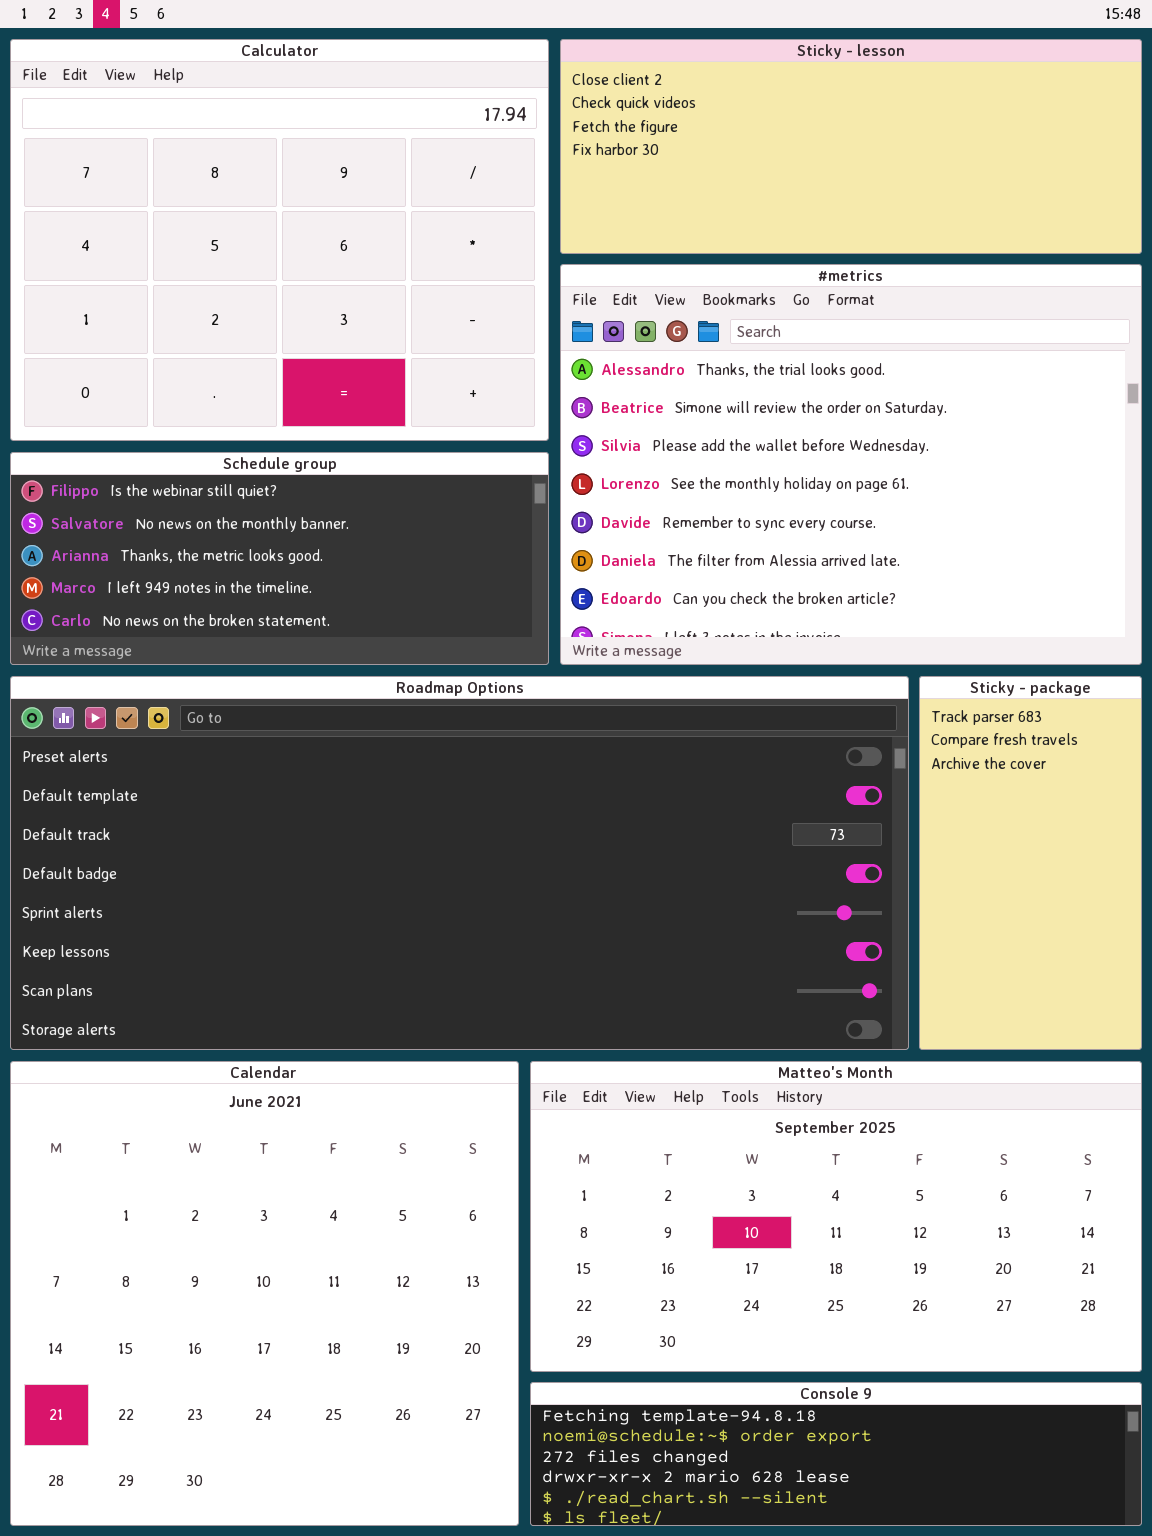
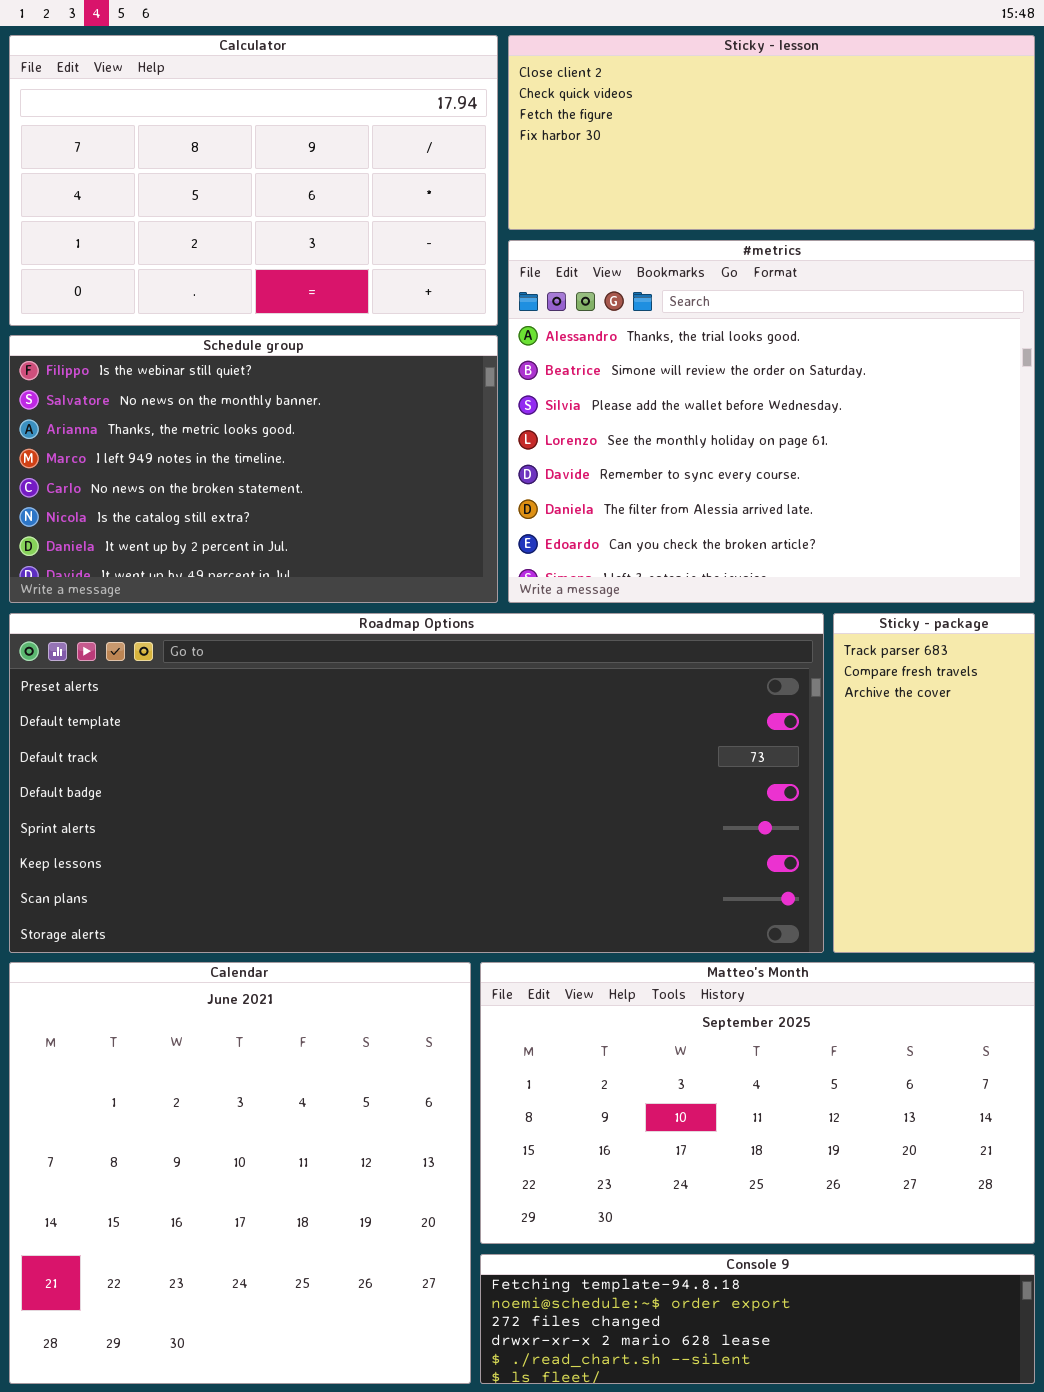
Calculator: [10,39,549,441] -> [9,35,498,326], resized
Schedule group: [10,452,549,665] -> [9,335,498,603], resized

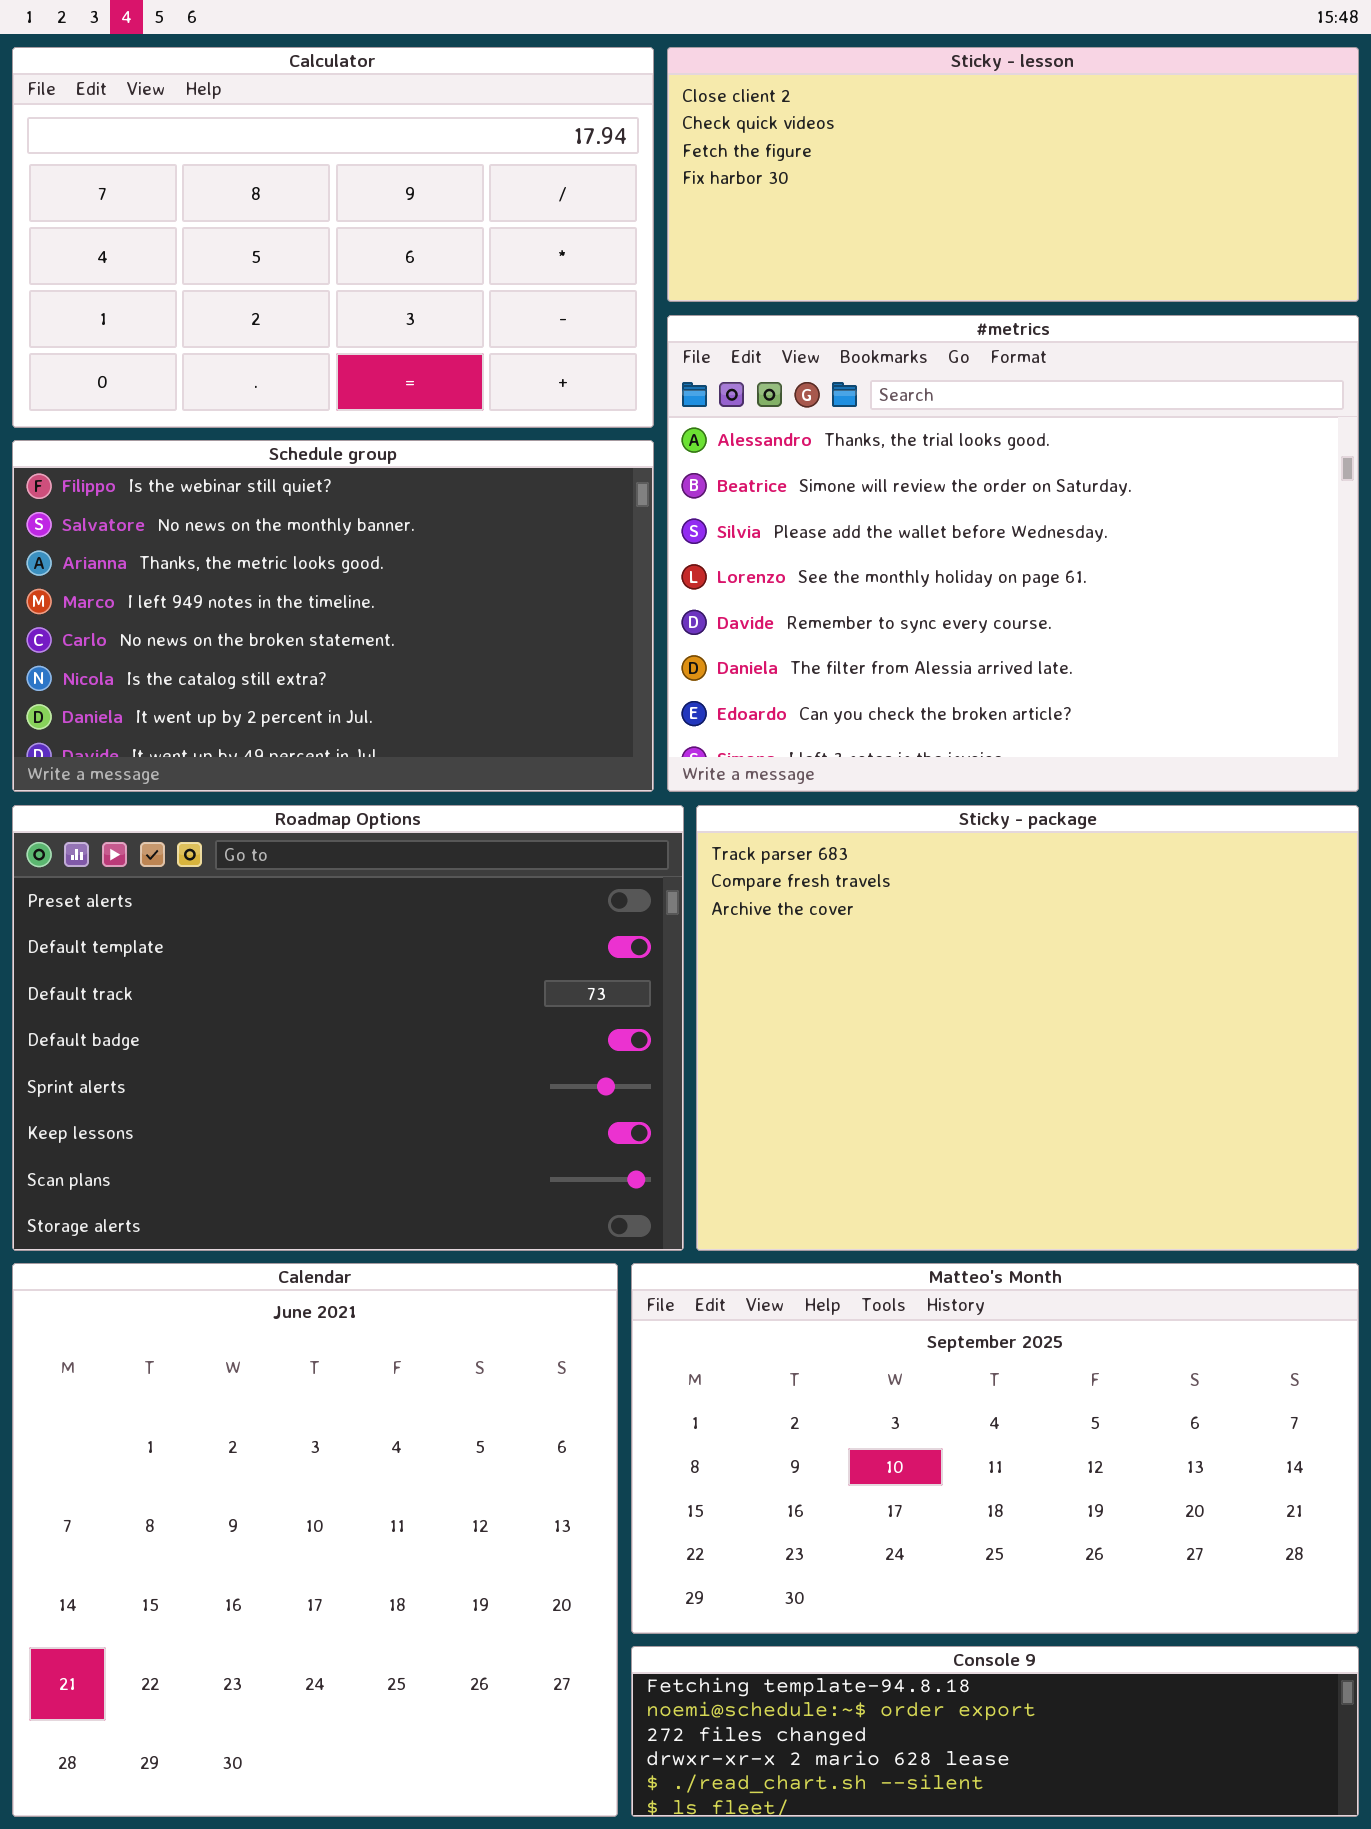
Roadmap Options: [9,613,824,953] -> [12,805,684,1251], resized
Sticky - package: [833,613,1035,953] -> [696,805,1359,1251], resized

